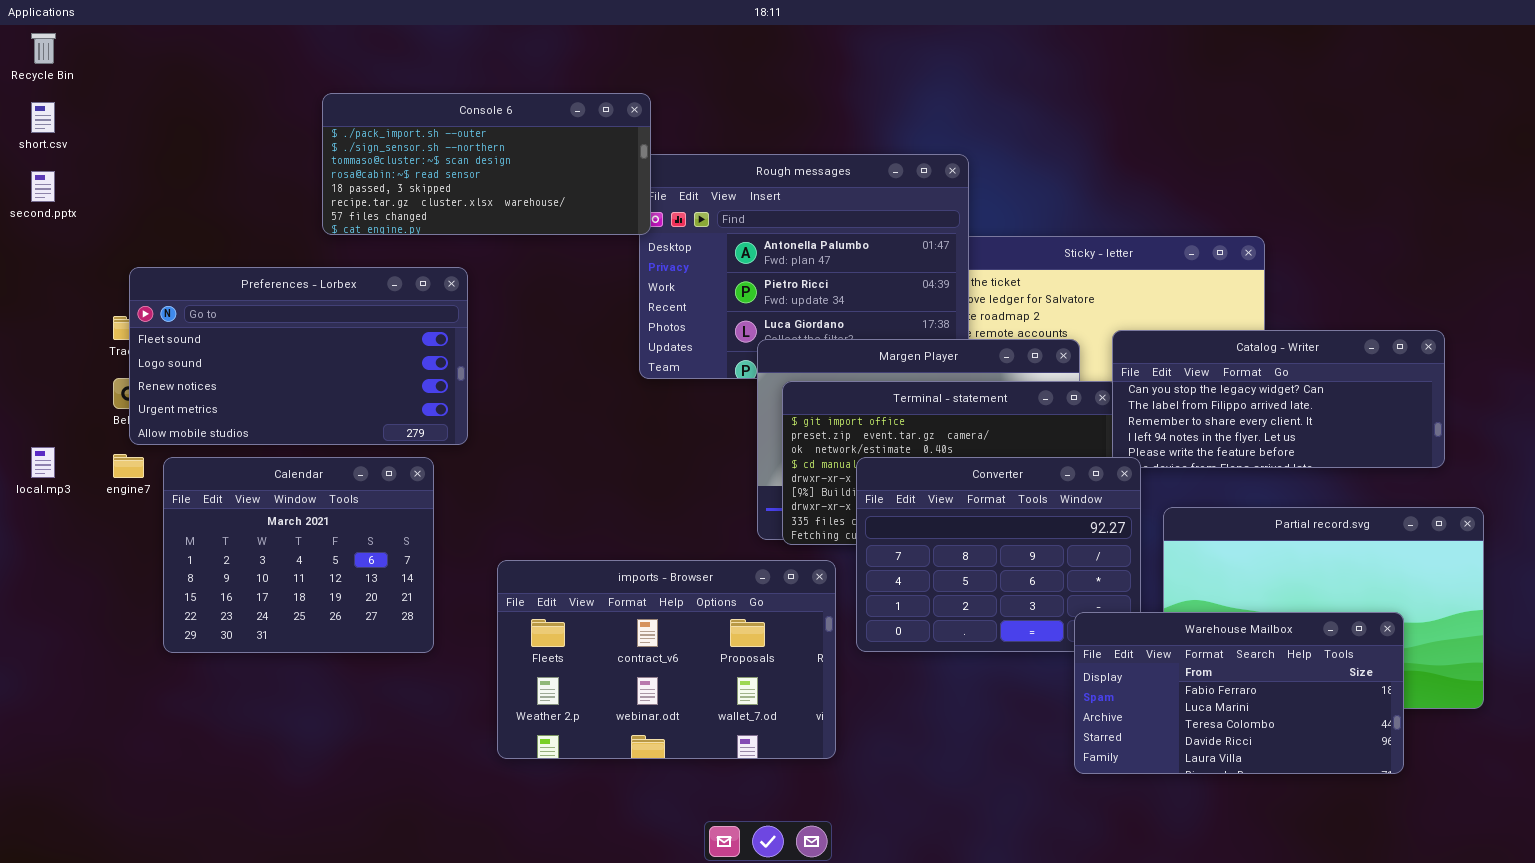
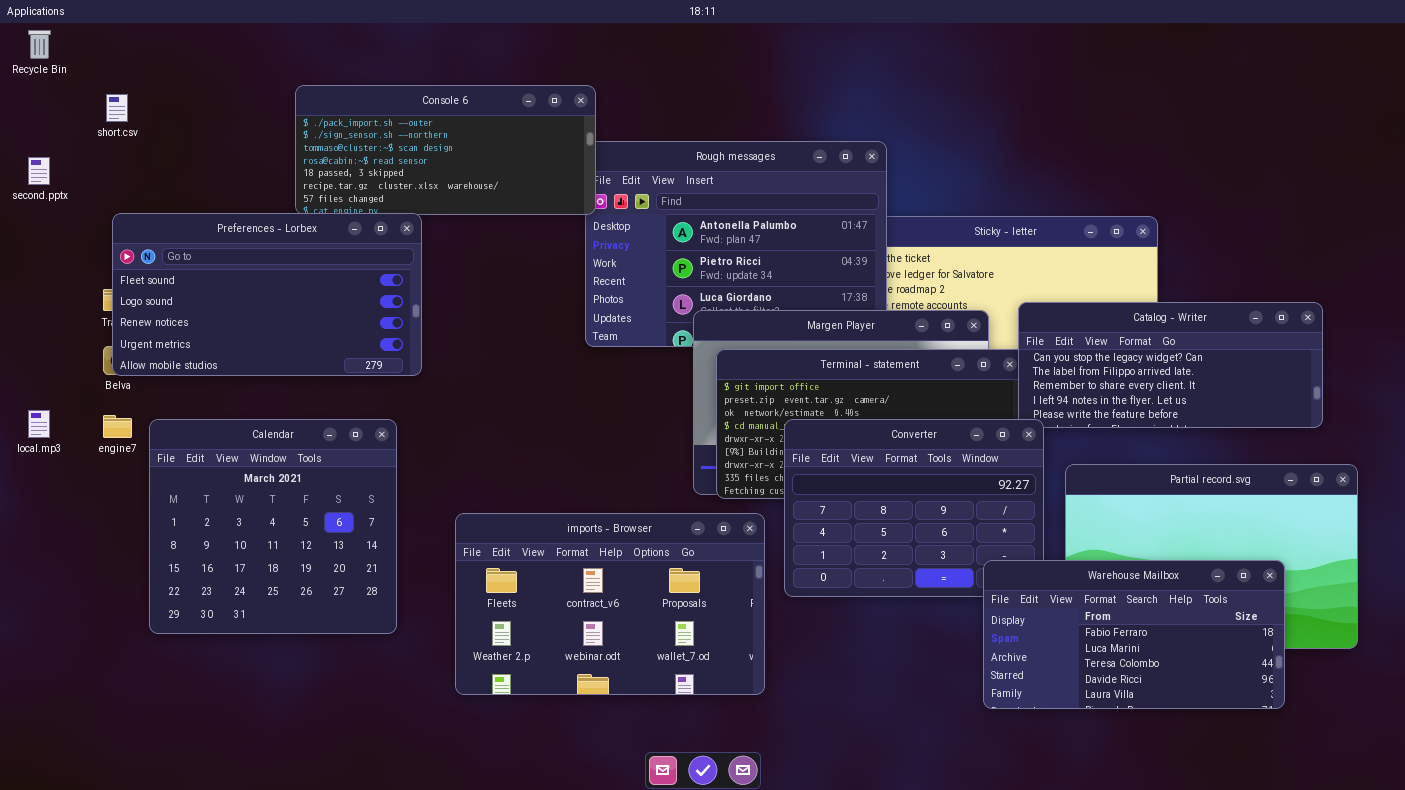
short.csv: [31,102,55,133] -> [106,94,128,122], moved
Preferences - Lorbex: [129,267,468,445] -> [112,213,422,376], moved
Calendar: [163,457,434,653] -> [149,419,397,634], resized

